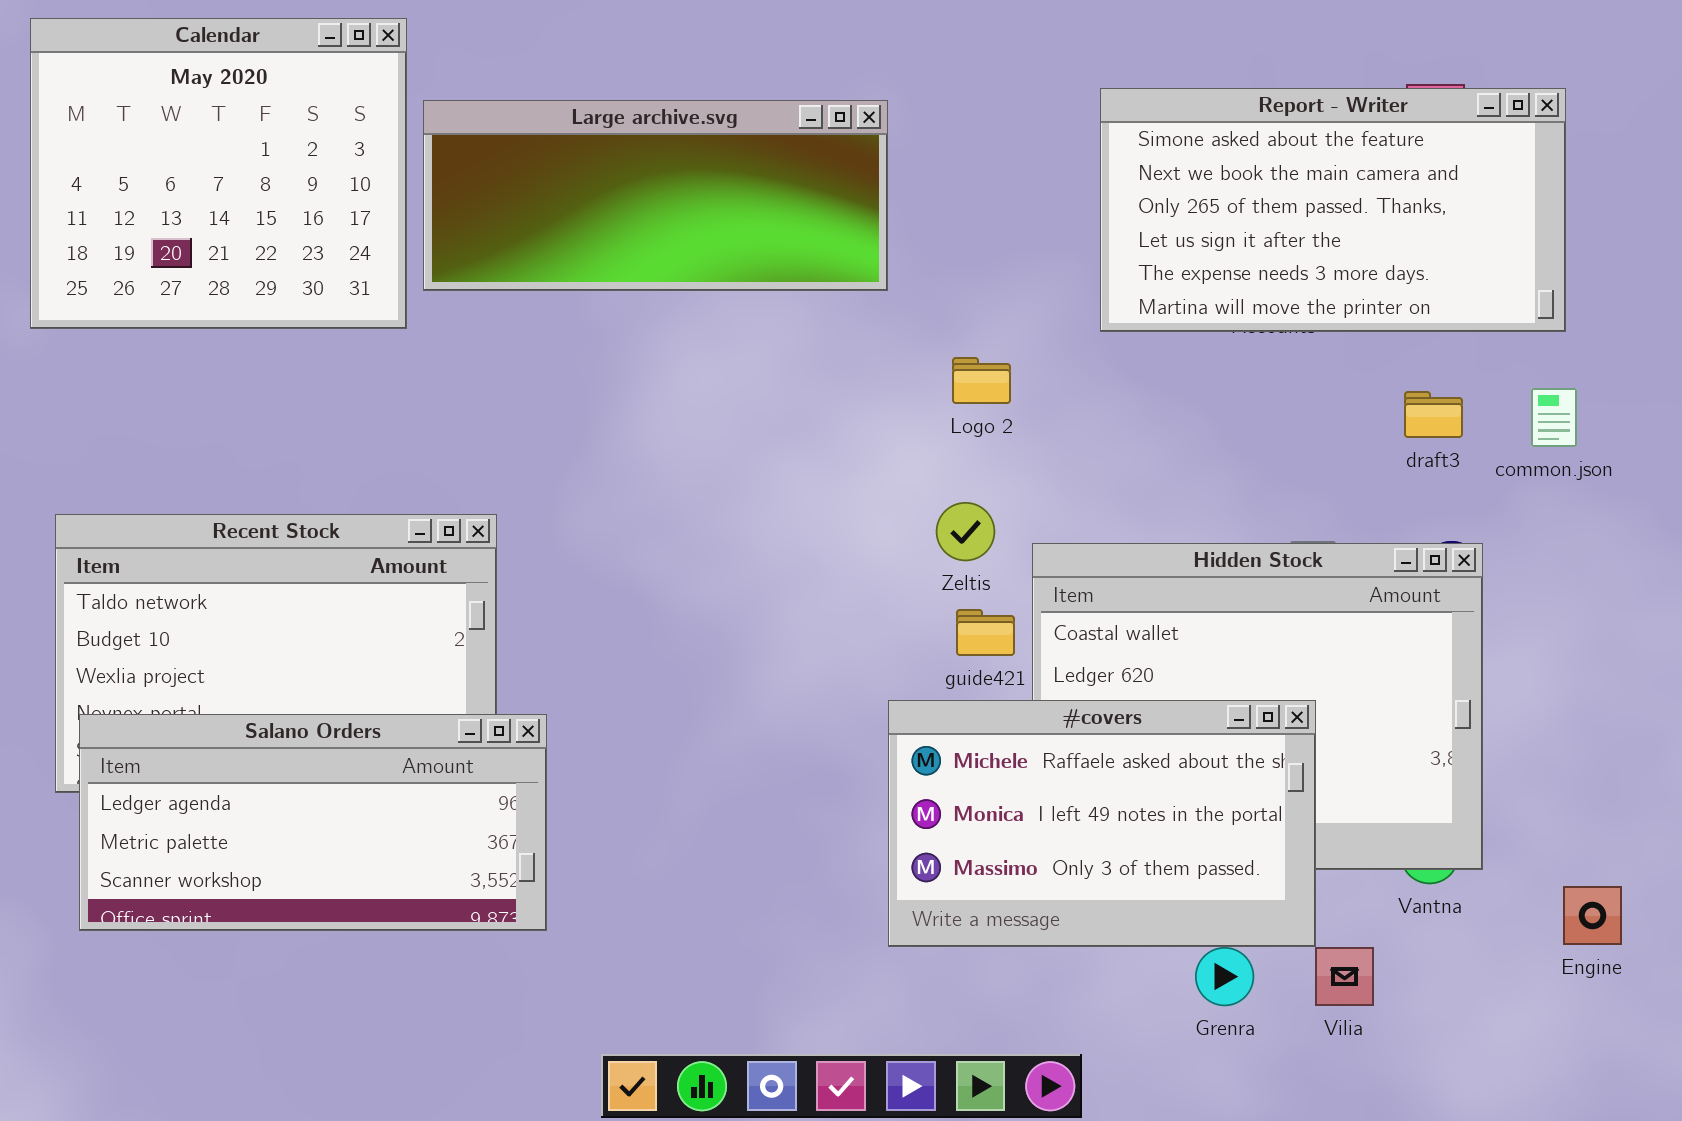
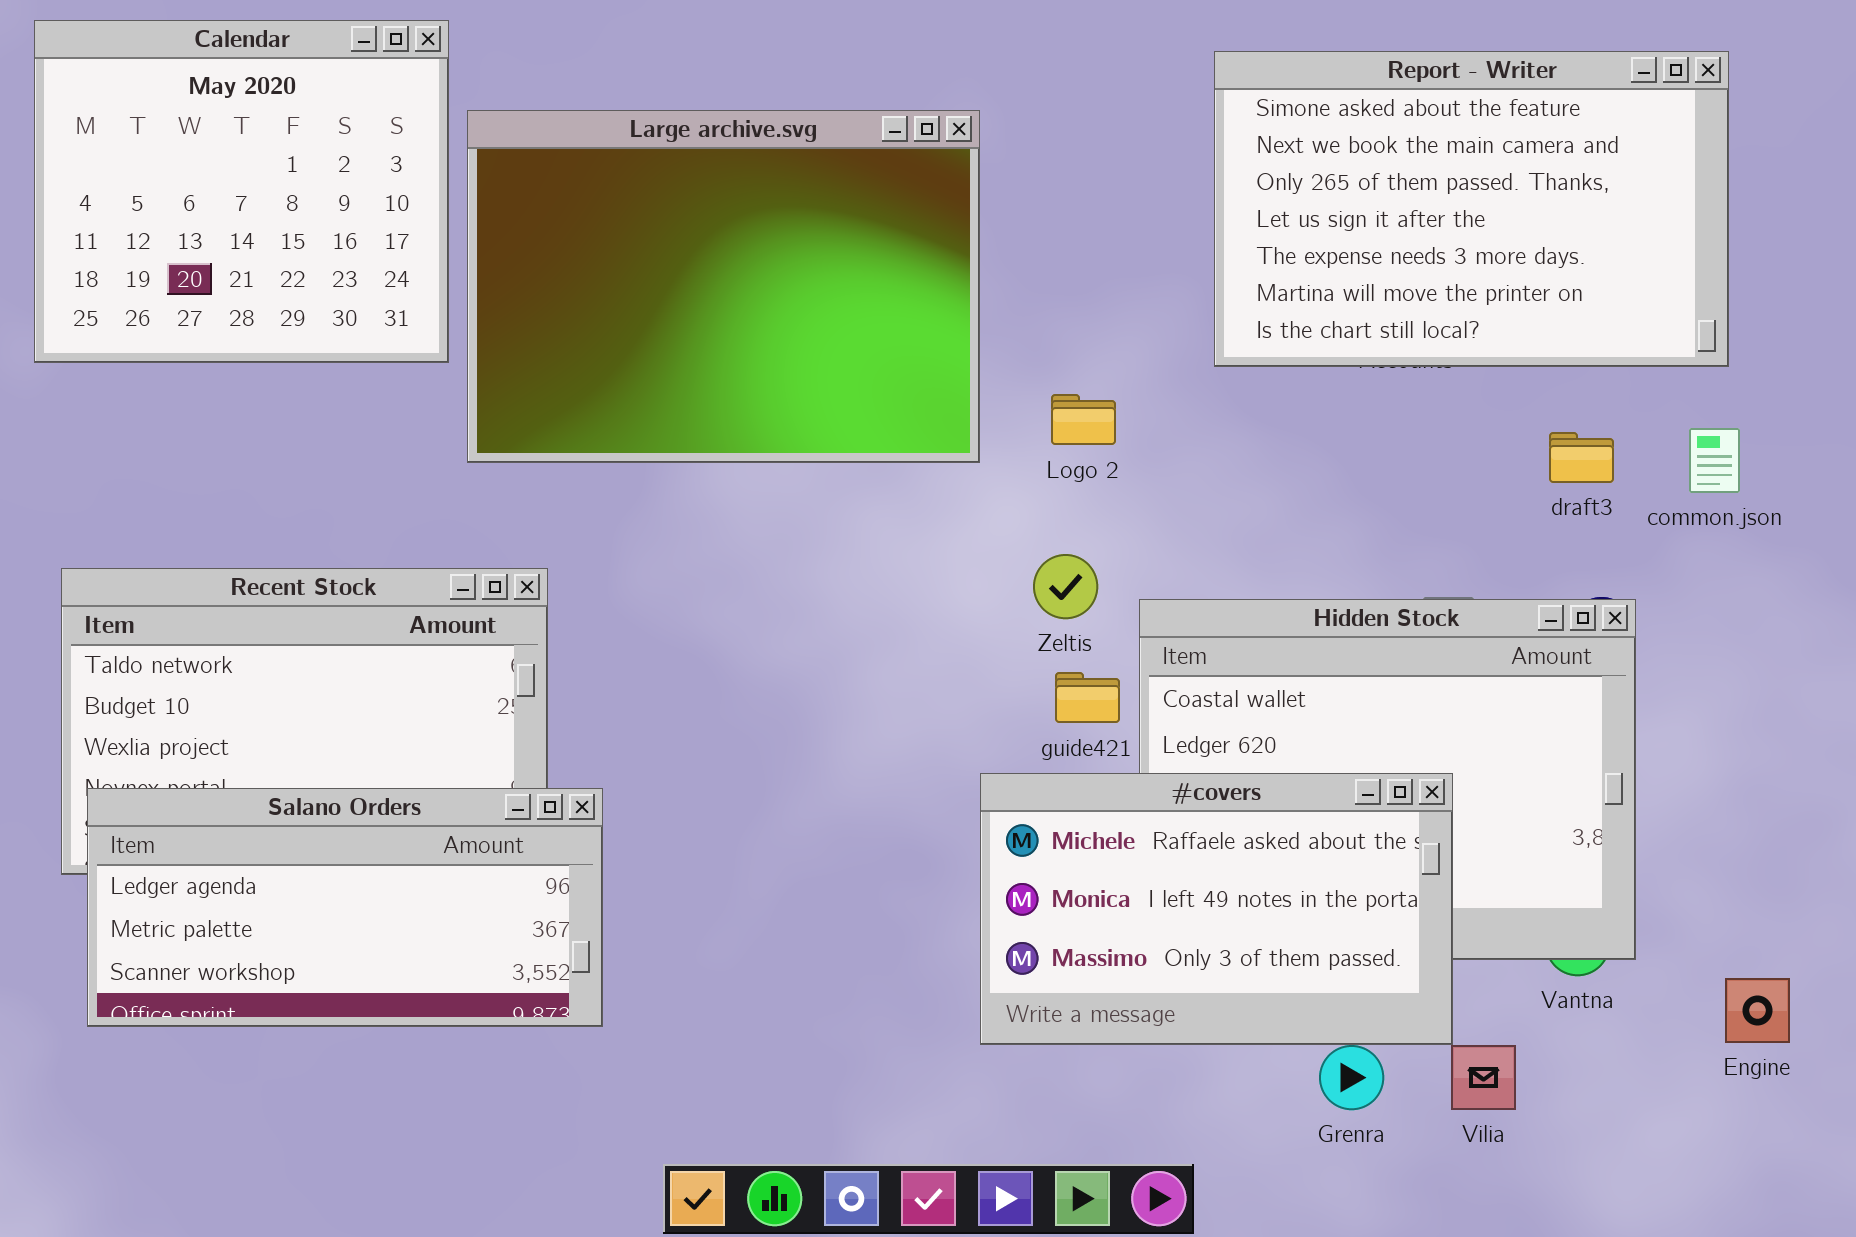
Report - Writer: [1100,88,1566,332] -> [1214,51,1729,367], resized
Large archive.svg: [423,100,888,291] -> [467,110,980,463], resized

